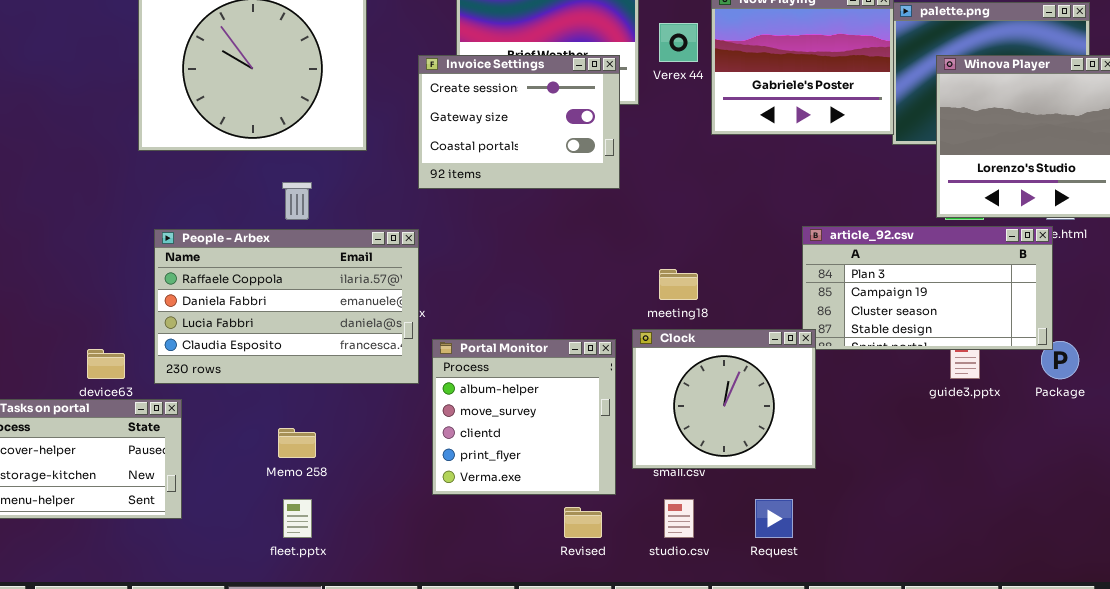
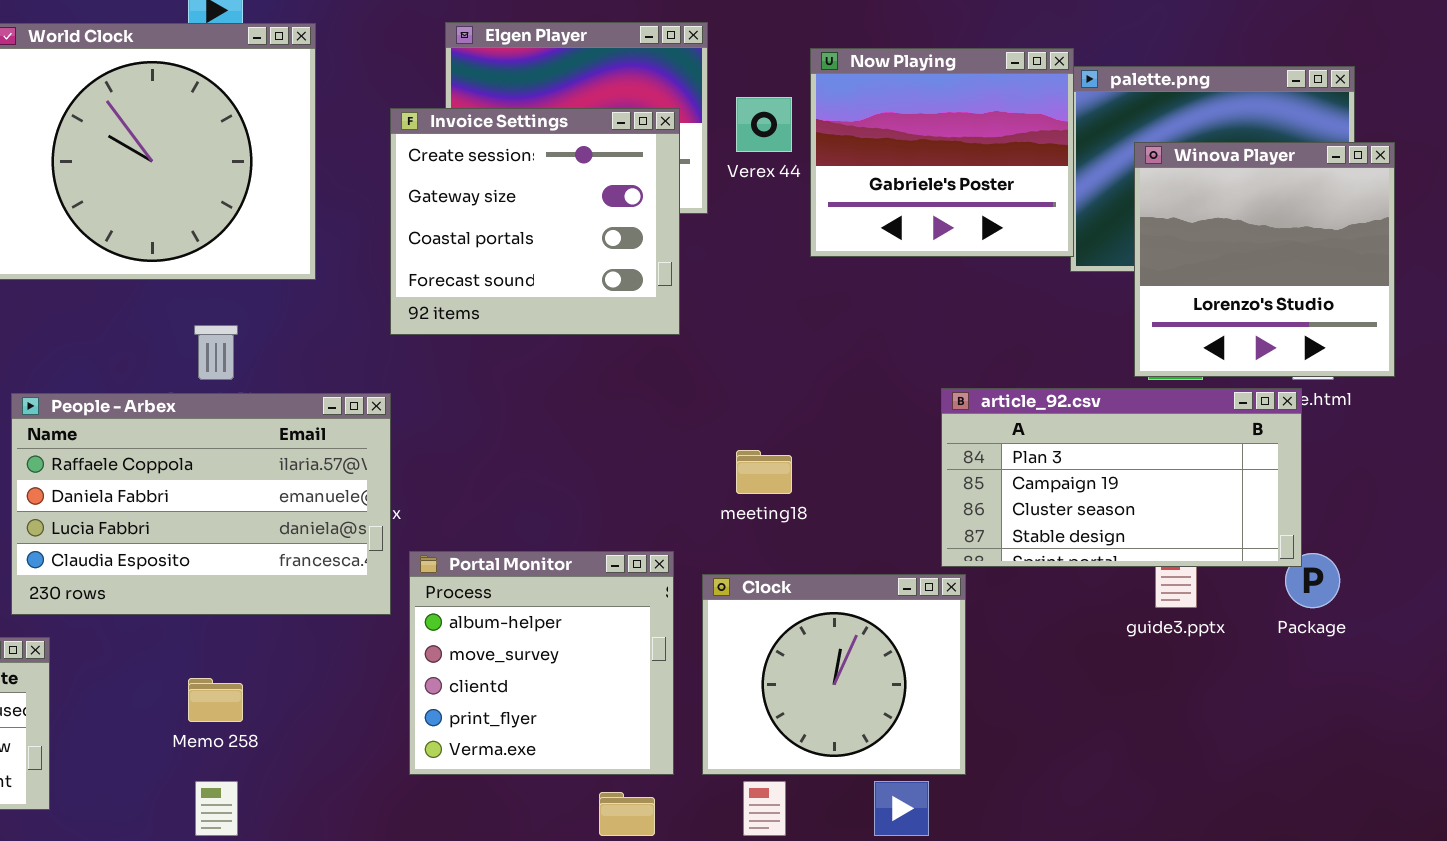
Invoice Settings: [418,55,620,189] -> [390,108,680,335], resized
Clock: [632,329,816,469] -> [702,574,966,775], moved

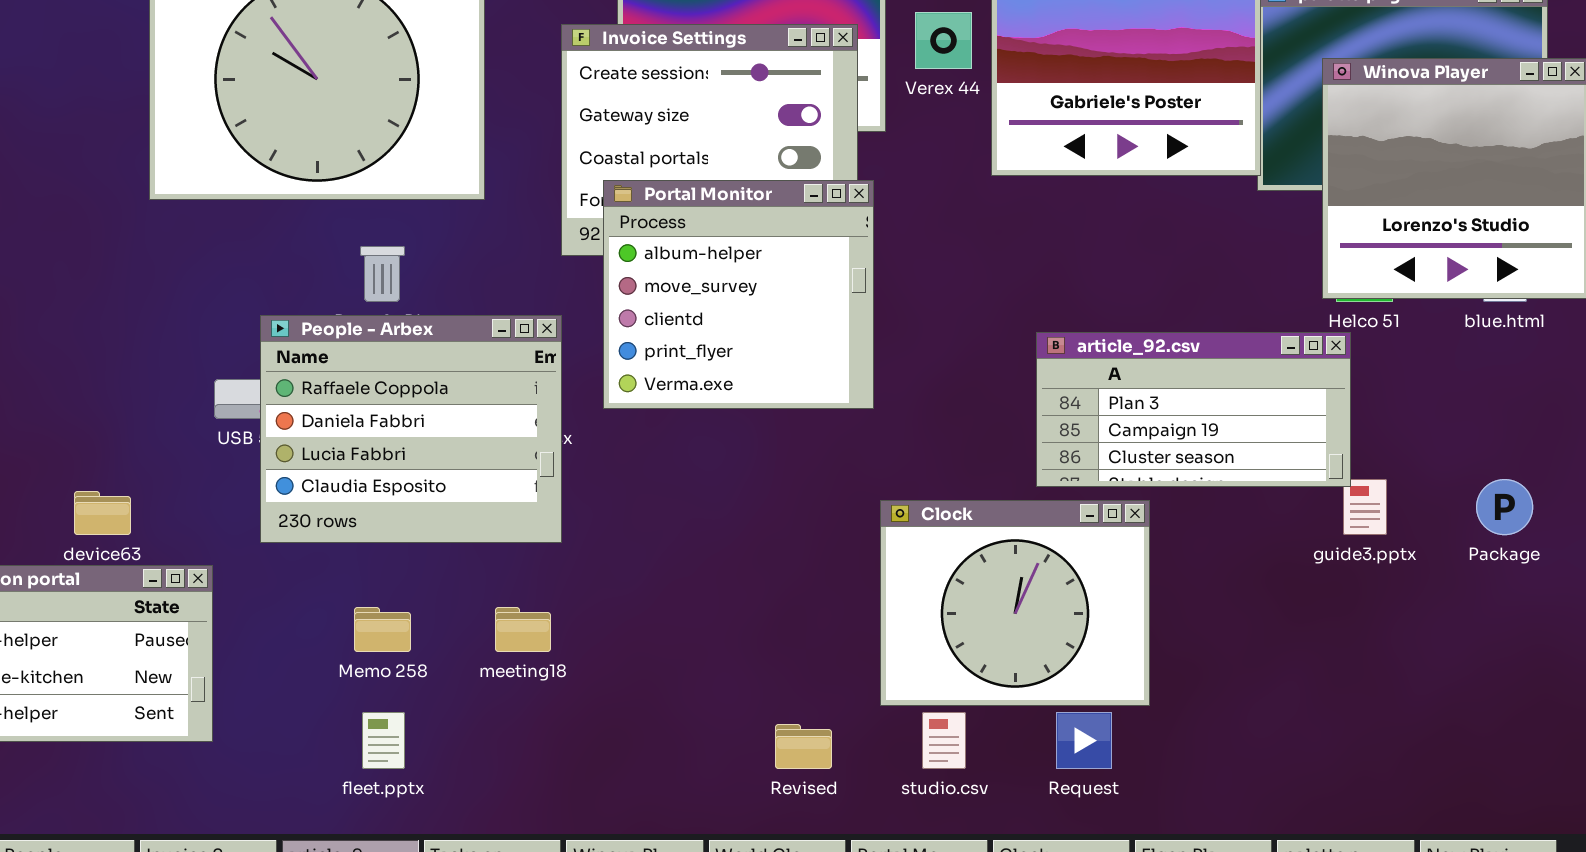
article_92.csv: [941,388,1302,567] -> [1036,332,1351,487], moved, resized
People - Arbex: [11,393,391,615] -> [260,315,562,543], resized
meeting18: [736,450,792,494] -> [495,607,551,652], moved
Portal Monitor: [409,551,674,775] -> [603,180,874,409], moved

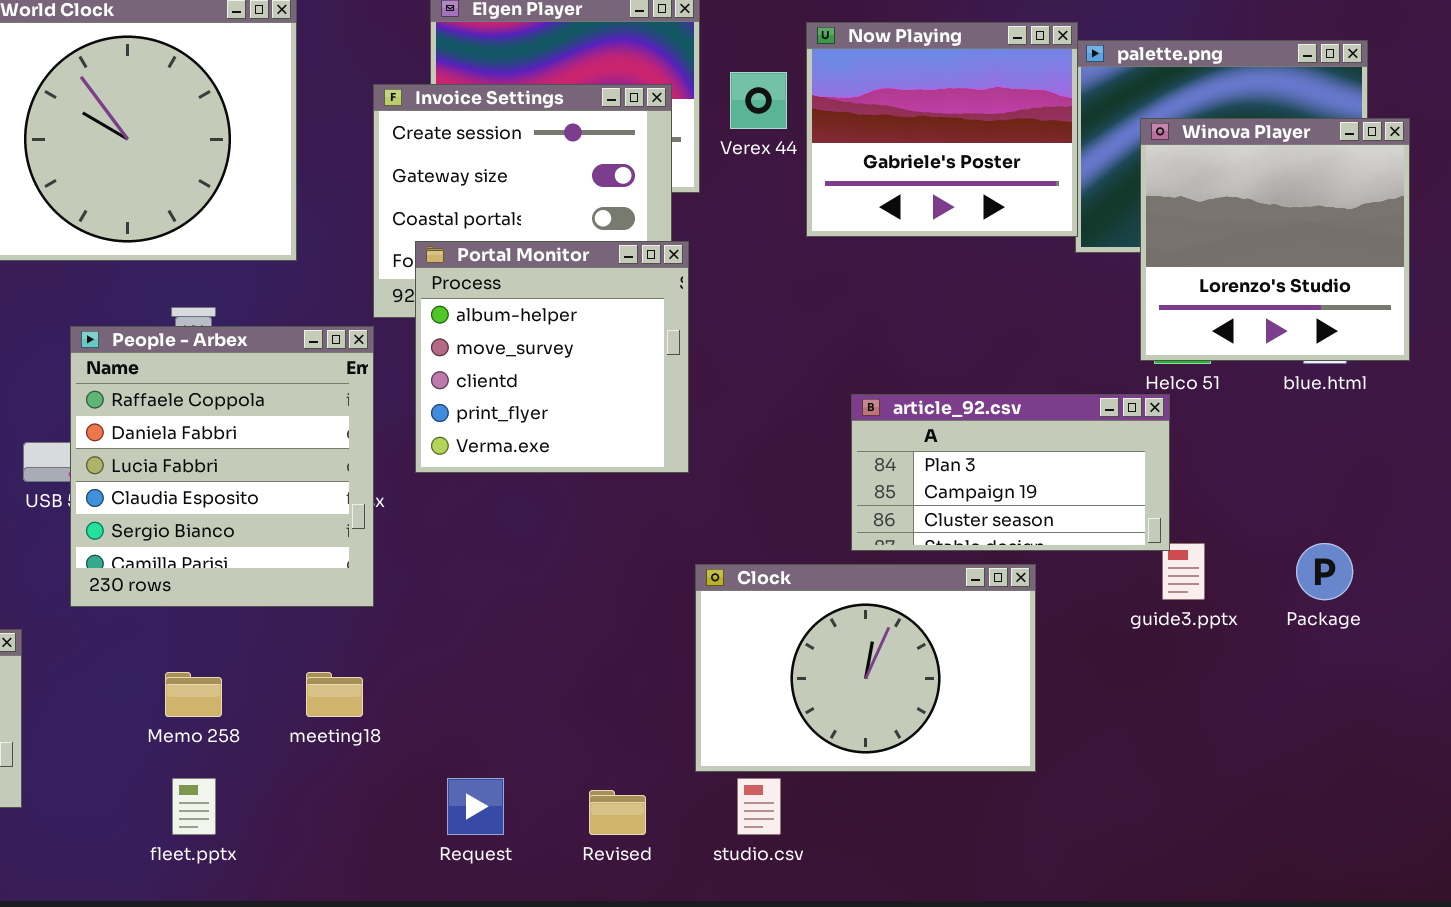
People - Arbex: [260,315,562,543] -> [70,326,374,607], resized
Clock: [880,500,1150,706] -> [695,564,1036,772], resized
Request: [1056,712,1112,769] -> [447,778,504,835], moved

